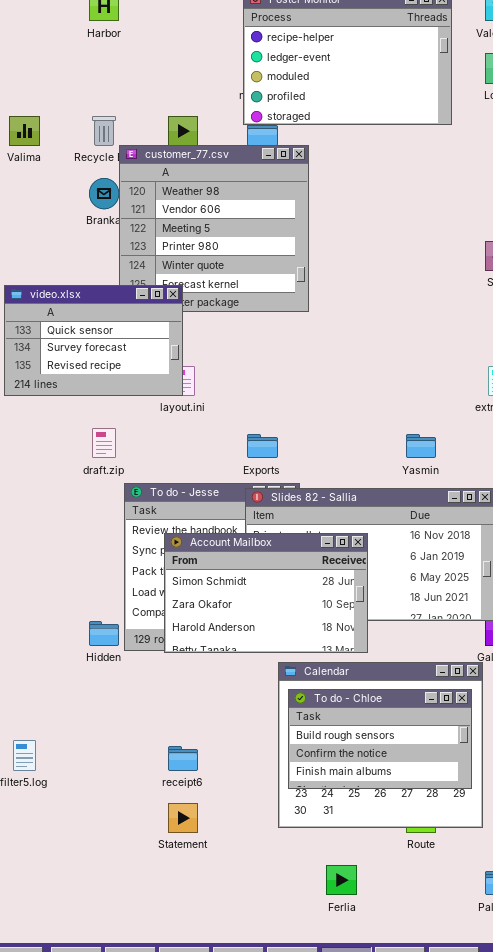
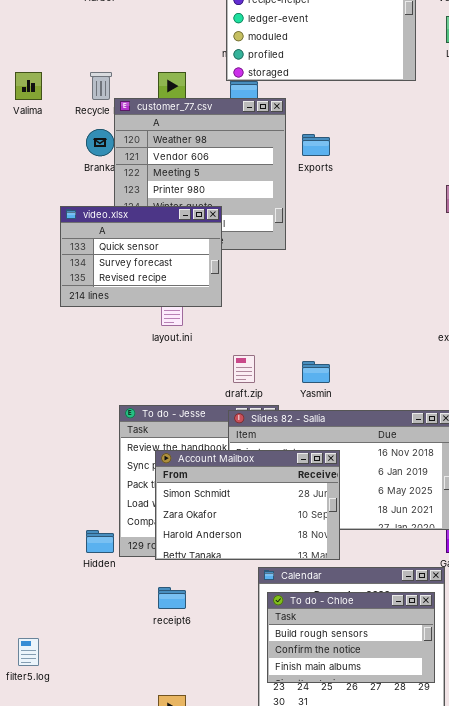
video.xlsx: [4,285,183,396] -> [60,206,222,307], moved
draft.zip: [92,428,116,458] -> [233,355,255,383], moved
Exports: [247,434,278,458] -> [302,134,330,156], moved
Yasmin: [406,434,436,458] -> [302,361,330,383], moved
receipt6: [168,746,198,771] -> [158,587,186,609], moved

